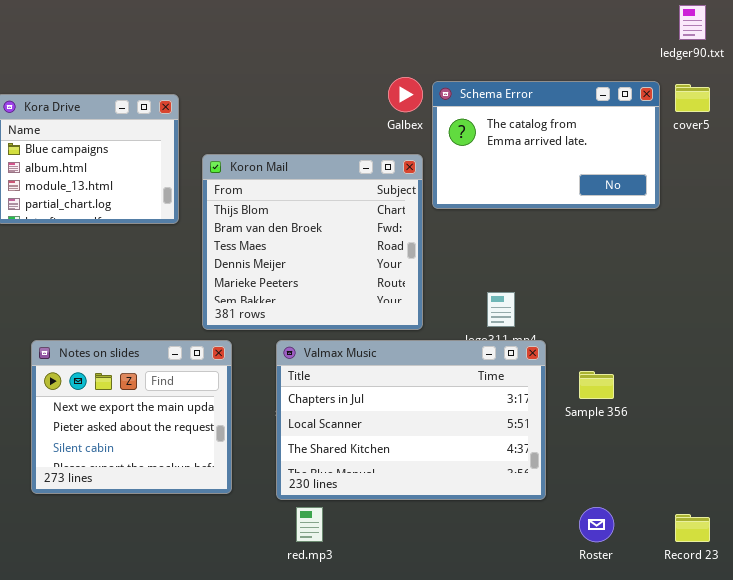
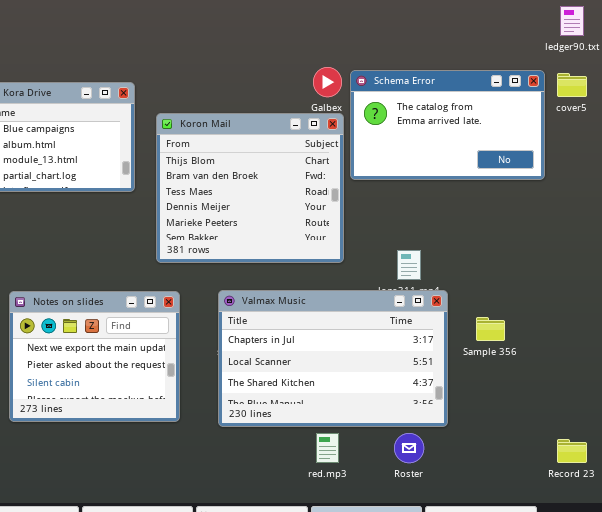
Koron Mail: [202,154,423,330] -> [156,113,344,263], moved
red.mp3: [296,507,323,542] -> [316,433,339,463], moved
Roster: [579,507,614,542] -> [394,433,424,463], moved

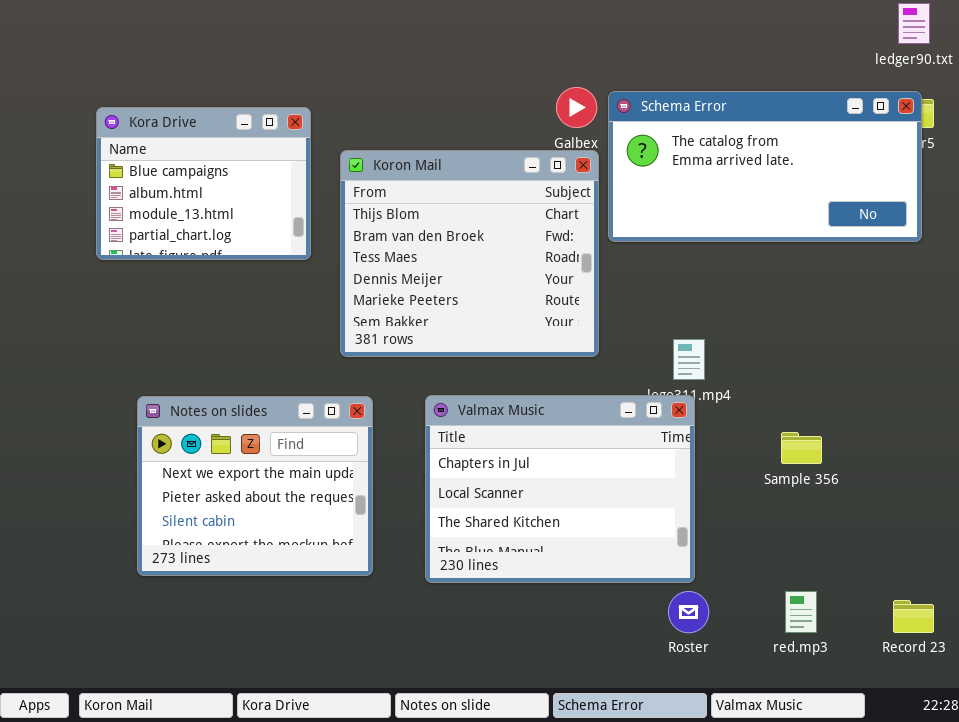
Schema Error: [350,70,545,180] -> [608,91,922,242], resized
Valmax Music: [218,290,448,427] -> [425,395,695,583], resized
red.mp3: [316,433,339,463] -> [785,591,817,633], moved

